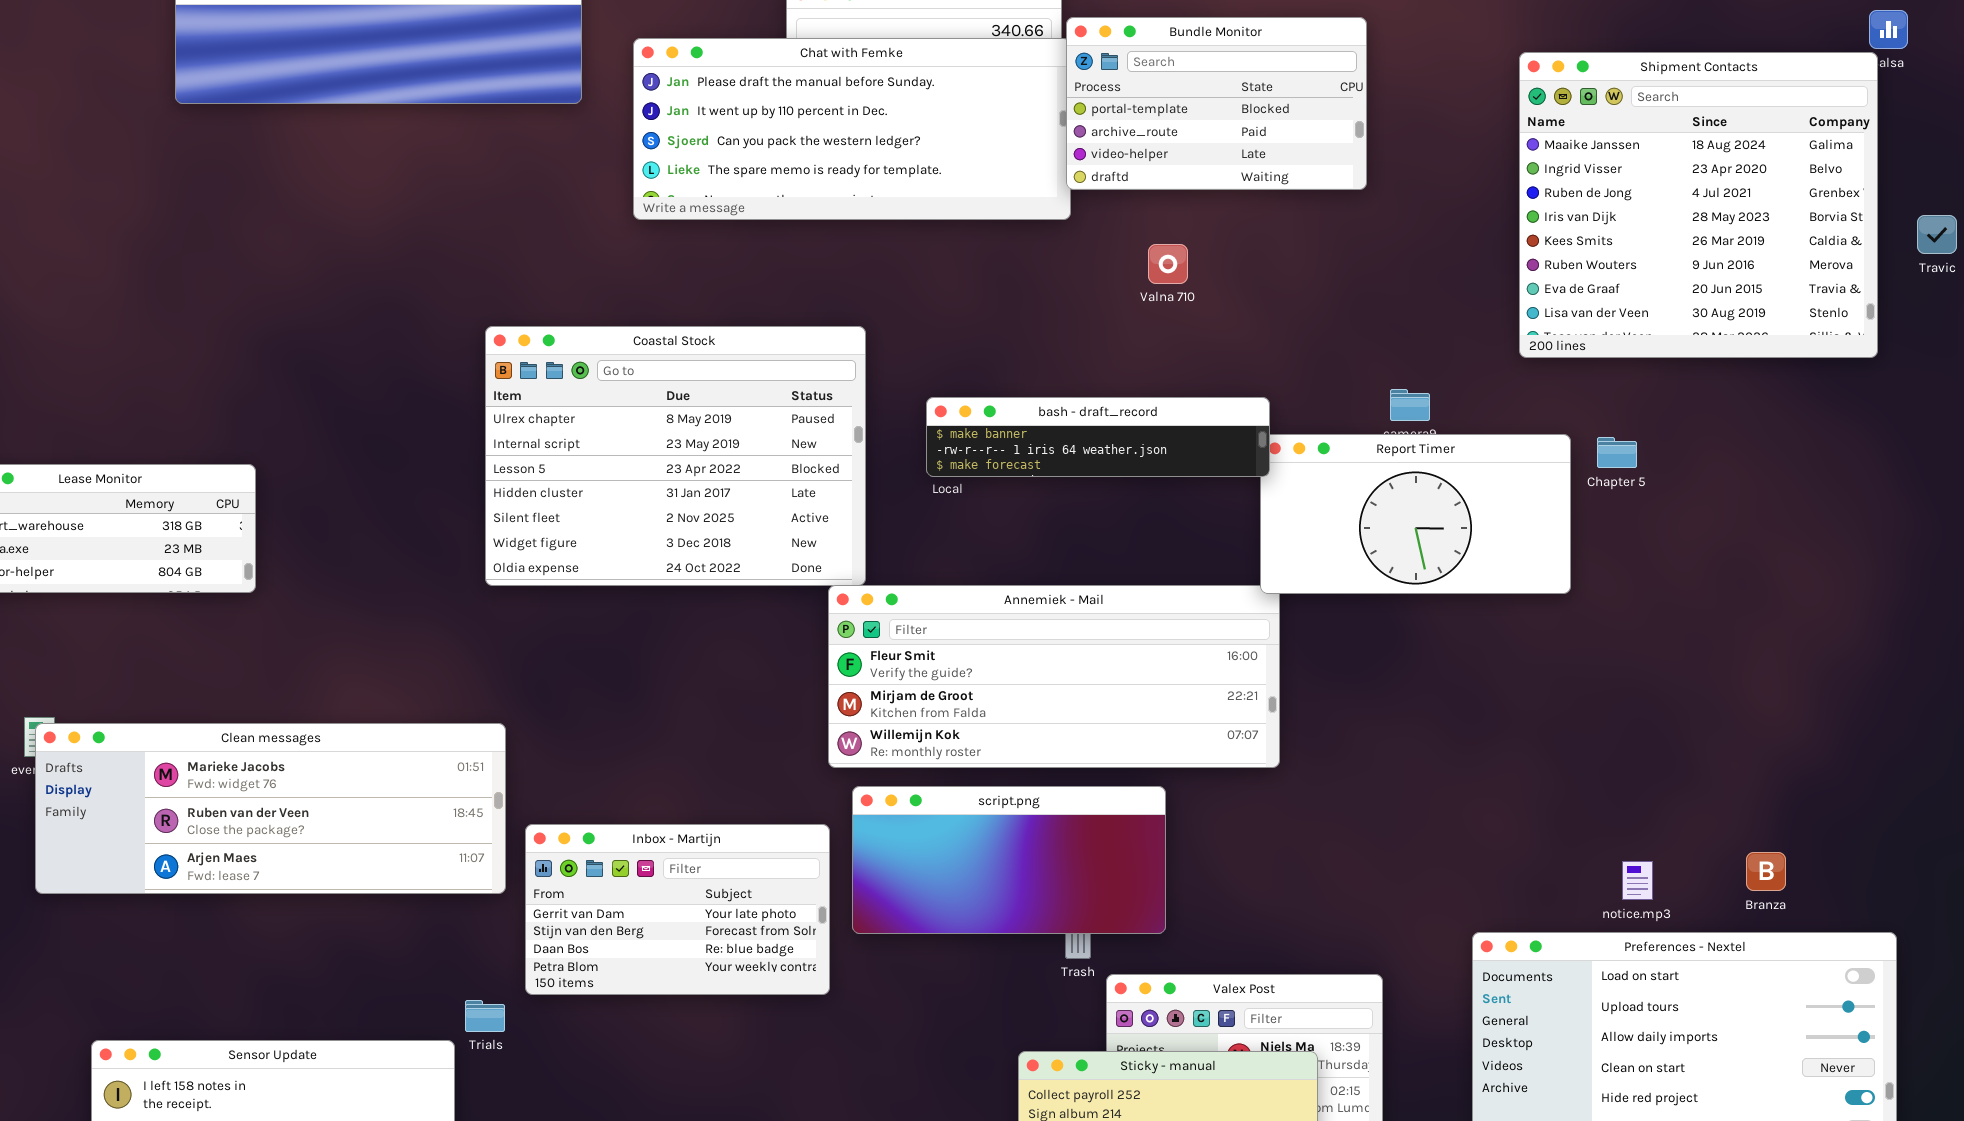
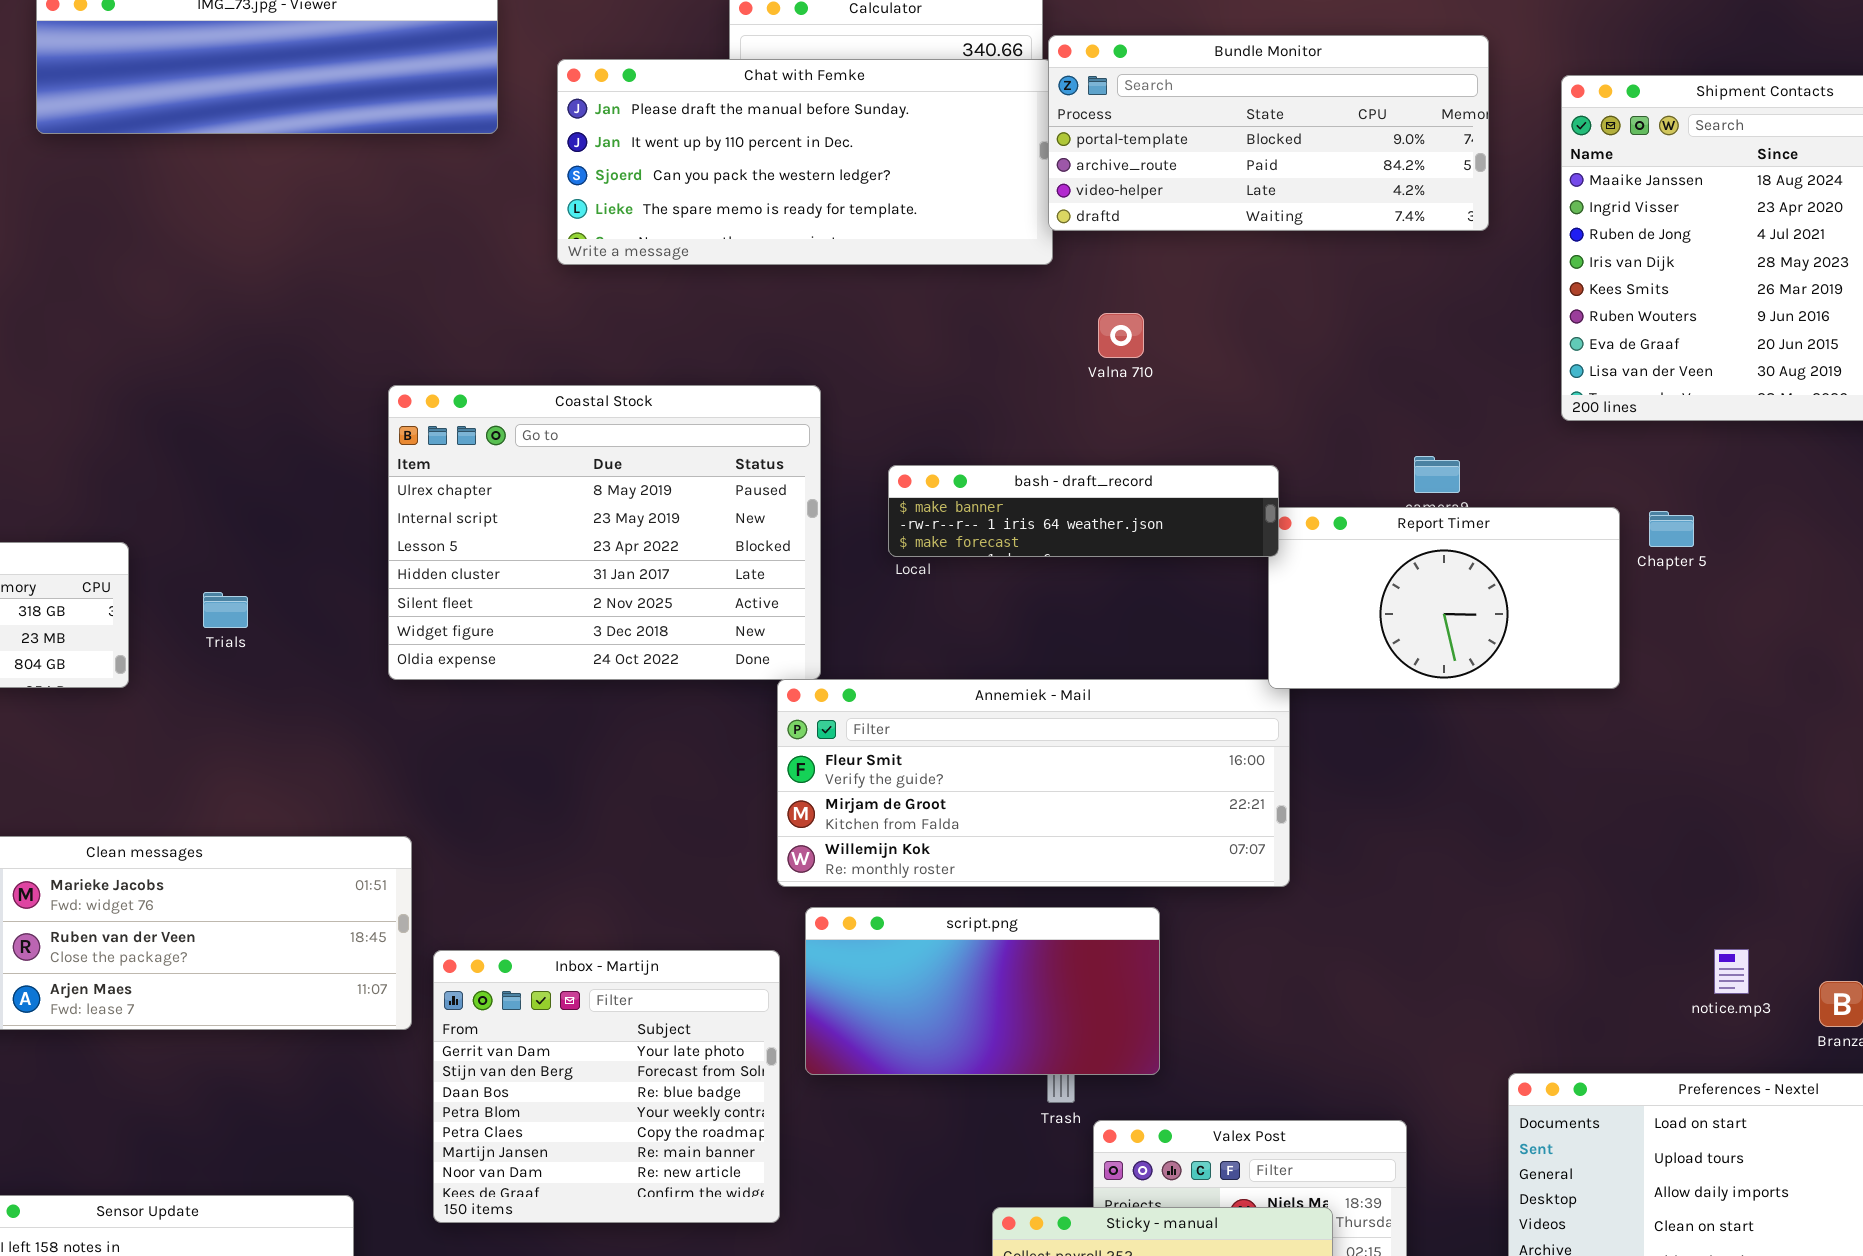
Bundle Monitor: [1066,17,1367,190] -> [1048,35,1489,231], resized
Valna 710: [1148,244,1188,284] -> [1098,313,1144,358], moved
Inbox - Martijn: [525,824,830,995] -> [433,950,780,1223], resized
notice.mp3: [1622,861,1653,900] -> [1714,949,1749,994], moved
Trials: [465,1000,505,1032] -> [203,592,248,628], moved

